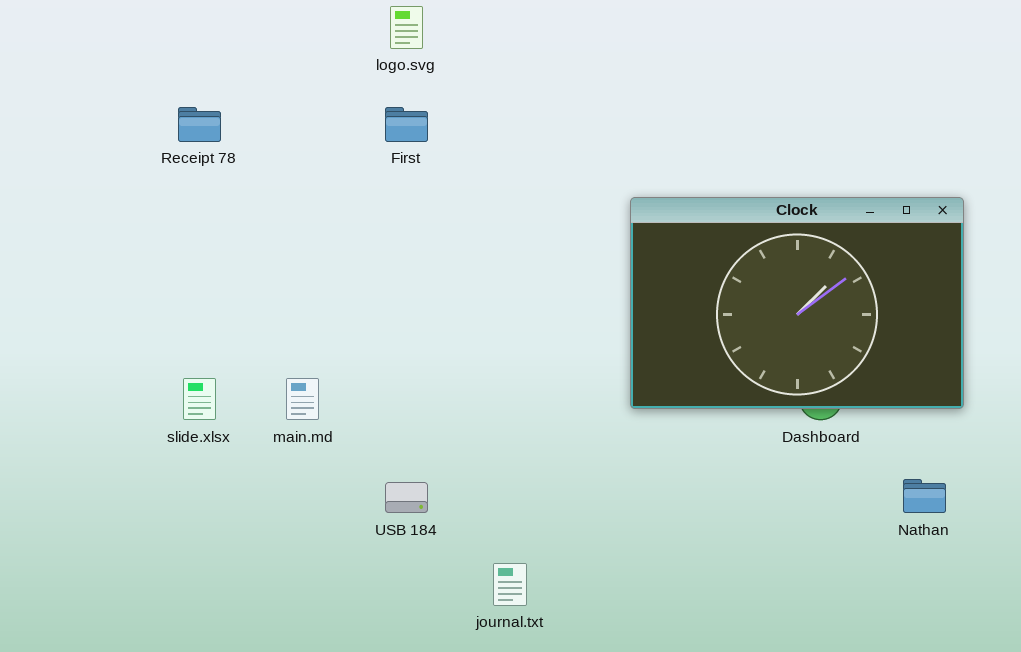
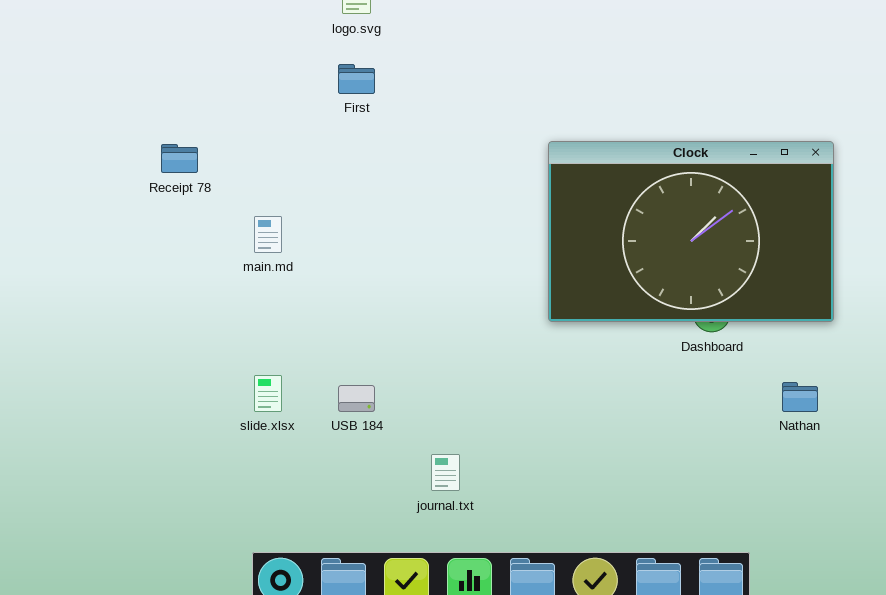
Receipt 78: [178,107,221,142] -> [161,144,198,173], moved
slide.xlsx: [183,378,216,420] -> [254,375,282,412], moved
main.md: [286,378,319,420] -> [254,216,282,253], moved

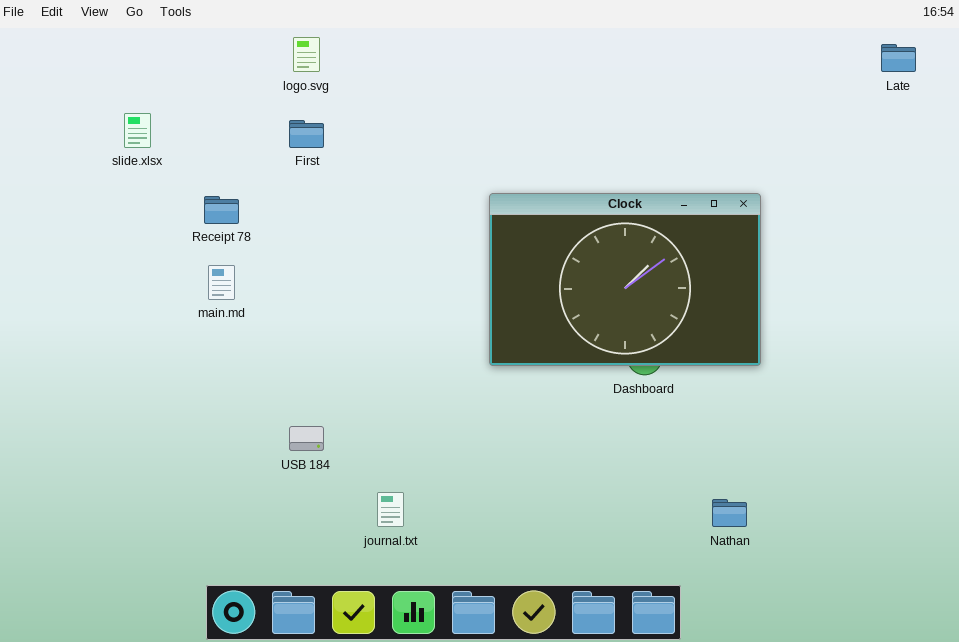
Receipt 78: [161,144,198,173] -> [204,196,239,224], moved
slide.xlsx: [254,375,282,412] -> [124,113,151,148], moved
Nathan: [782,382,818,412] -> [712,499,747,527], moved

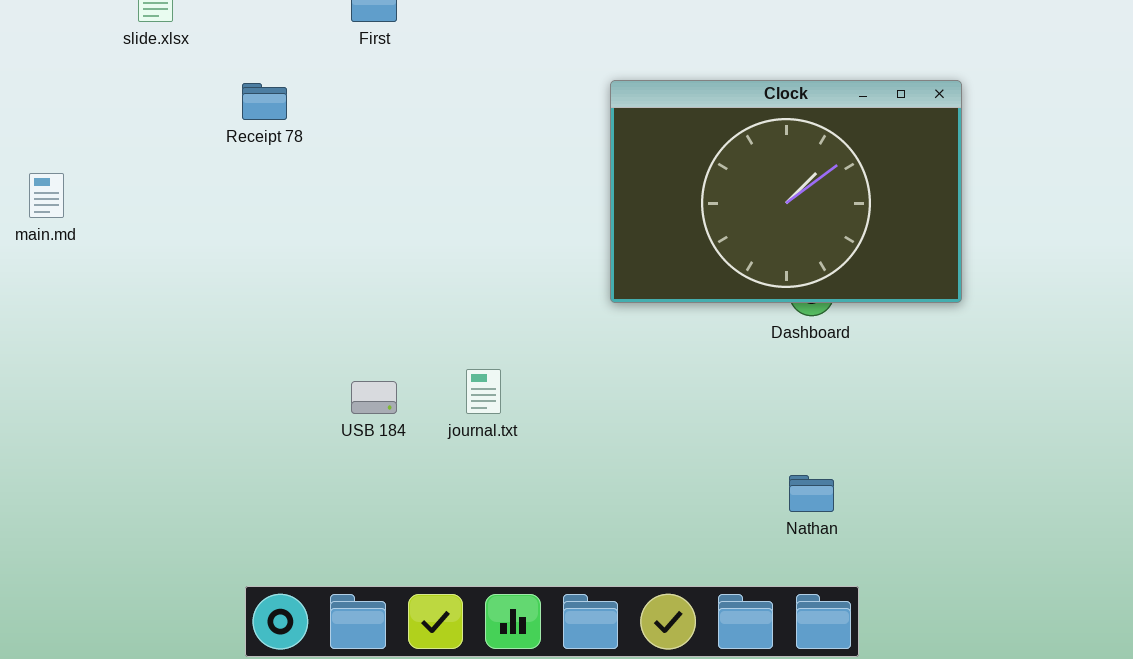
main.md: [208,265,235,300] -> [29,173,64,218], moved
journal.txt: [377,492,404,527] -> [466,369,501,414], moved
Nathan: [712,499,747,527] -> [789,475,834,512], moved

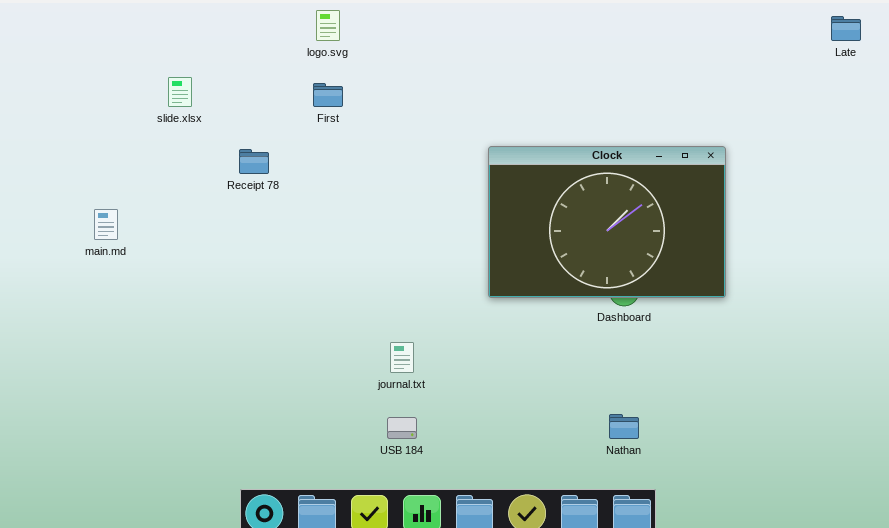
USB 184: [351,381,397,414] -> [387,417,417,439], moved

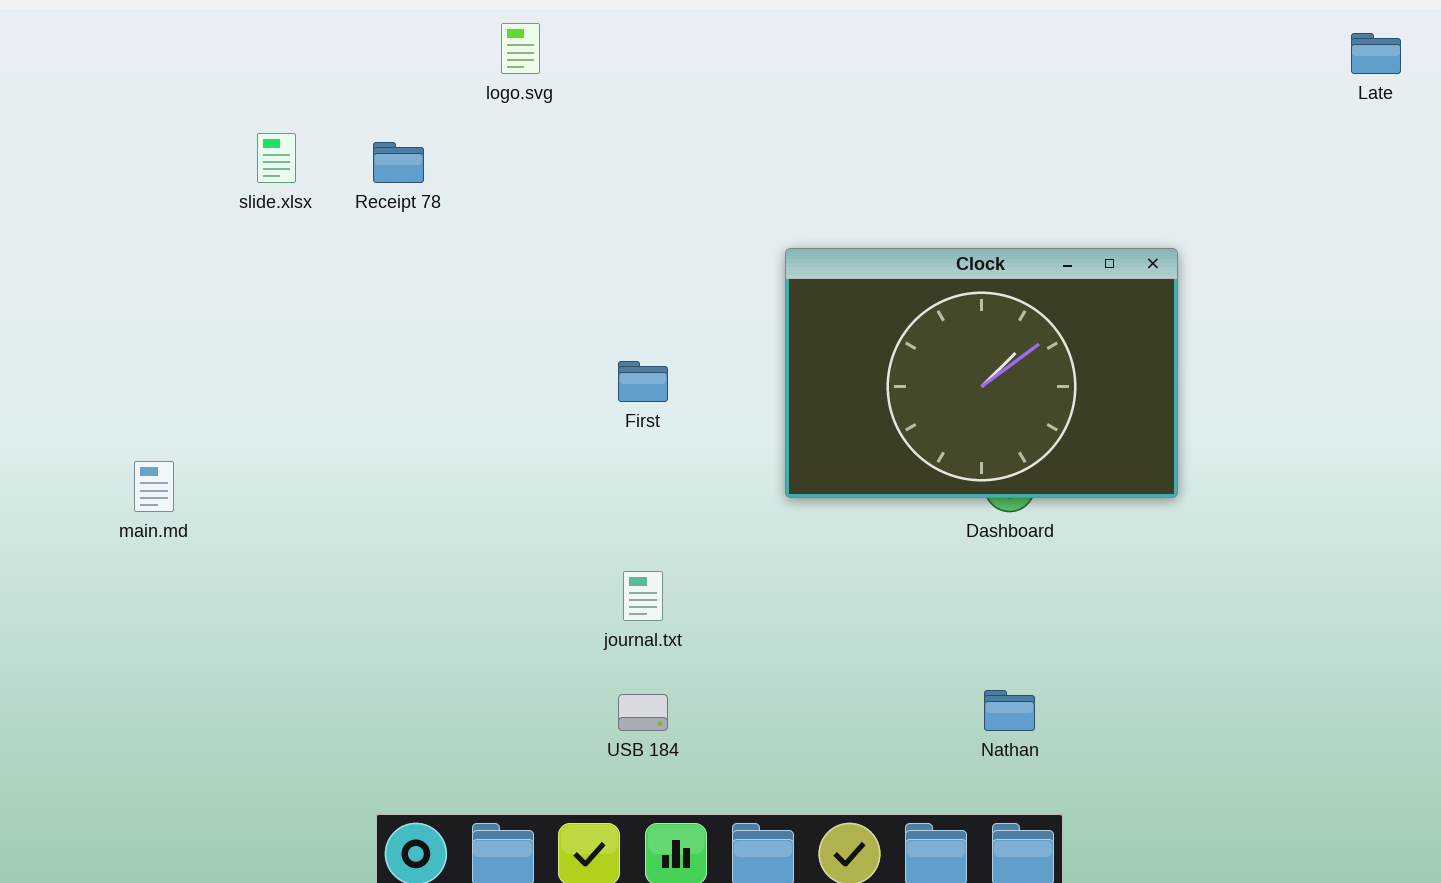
First: [313,83,343,107] -> [618,361,668,402], moved
Receipt 78: [239,149,269,174] -> [373,142,424,183], moved
main.md: [94,209,118,240] -> [134,461,174,512], moved

